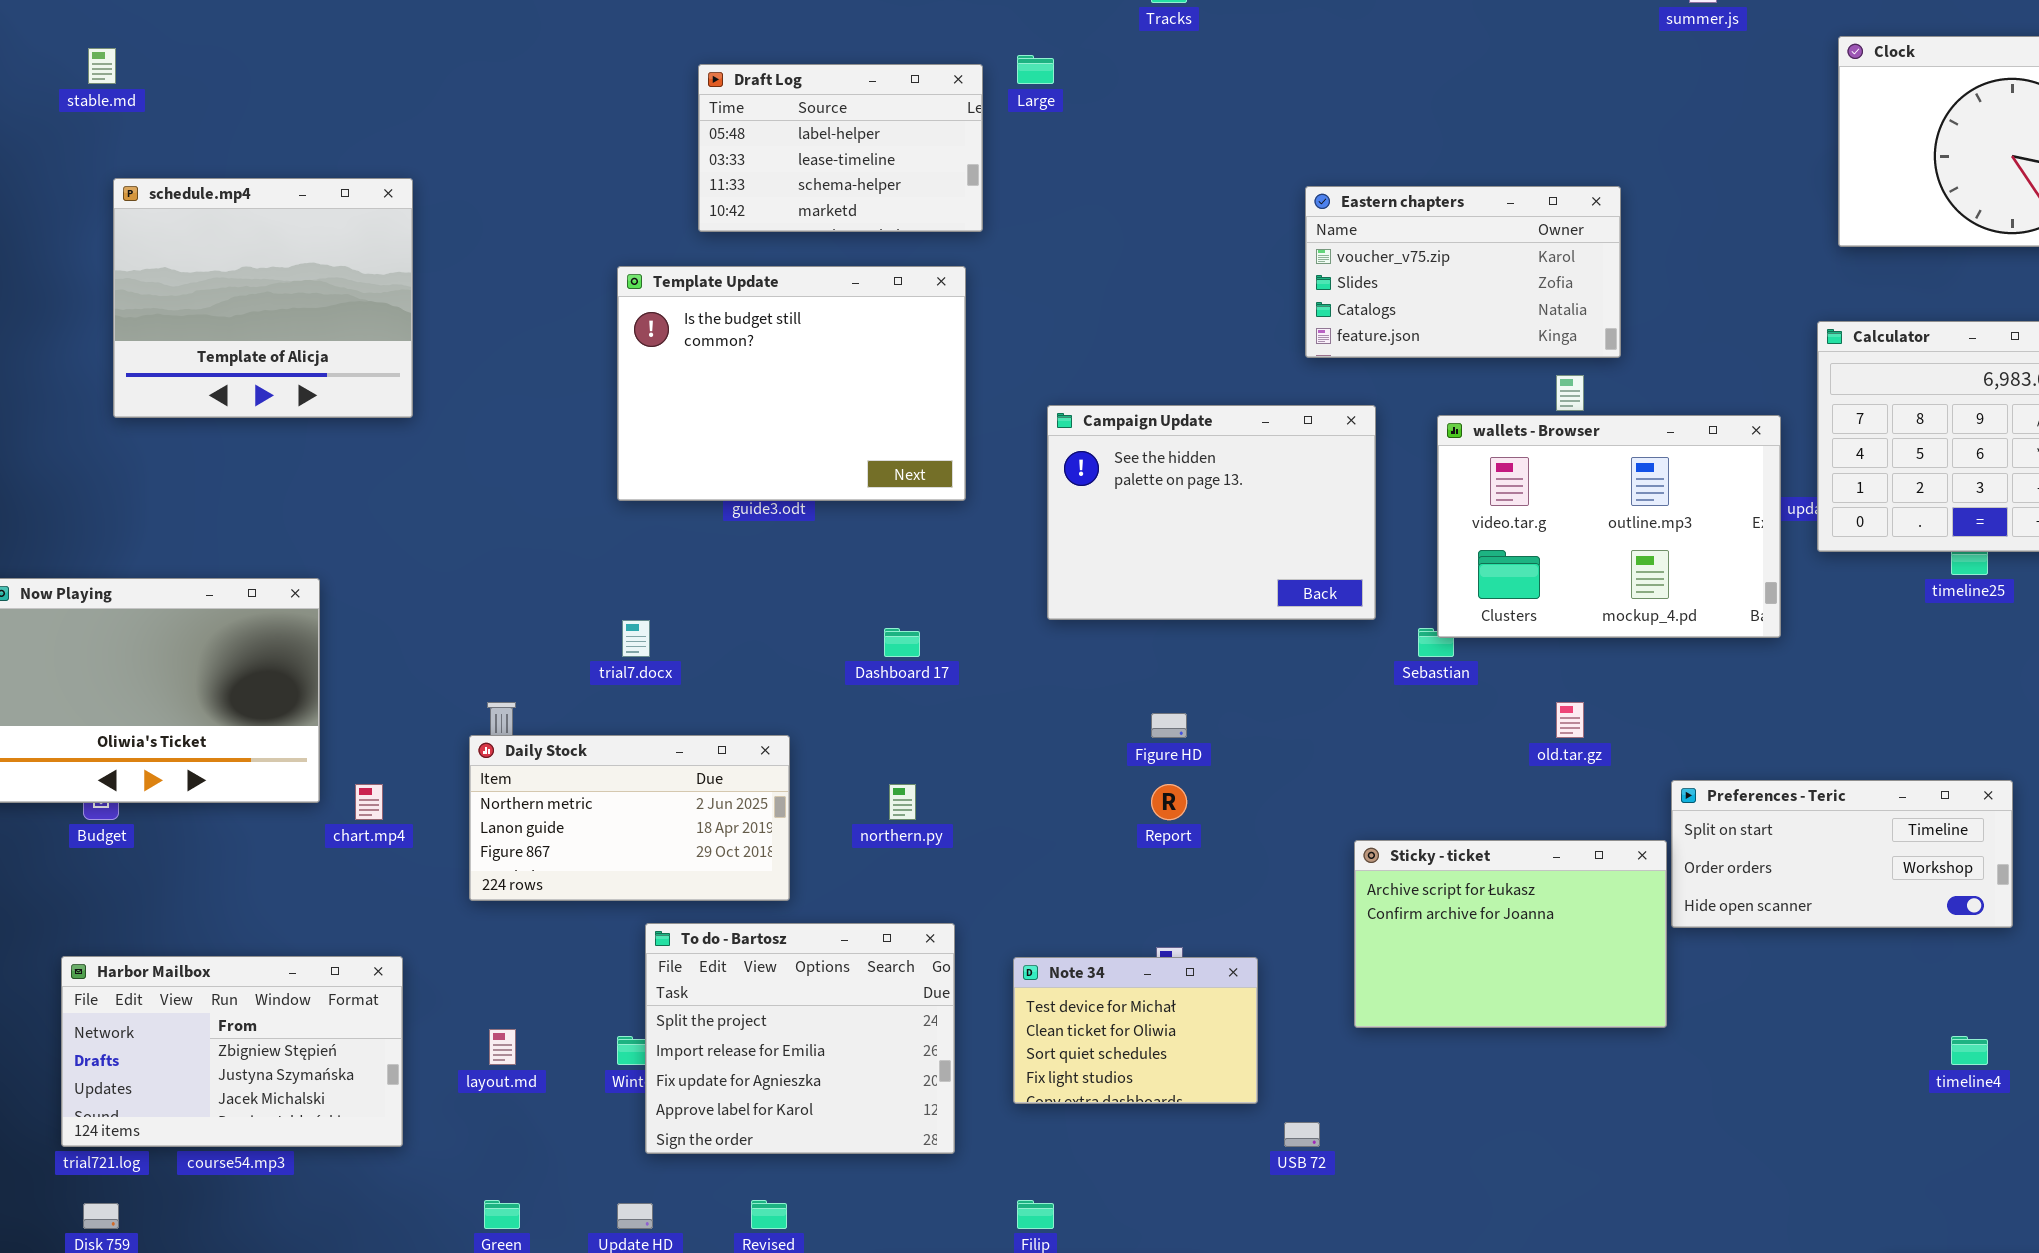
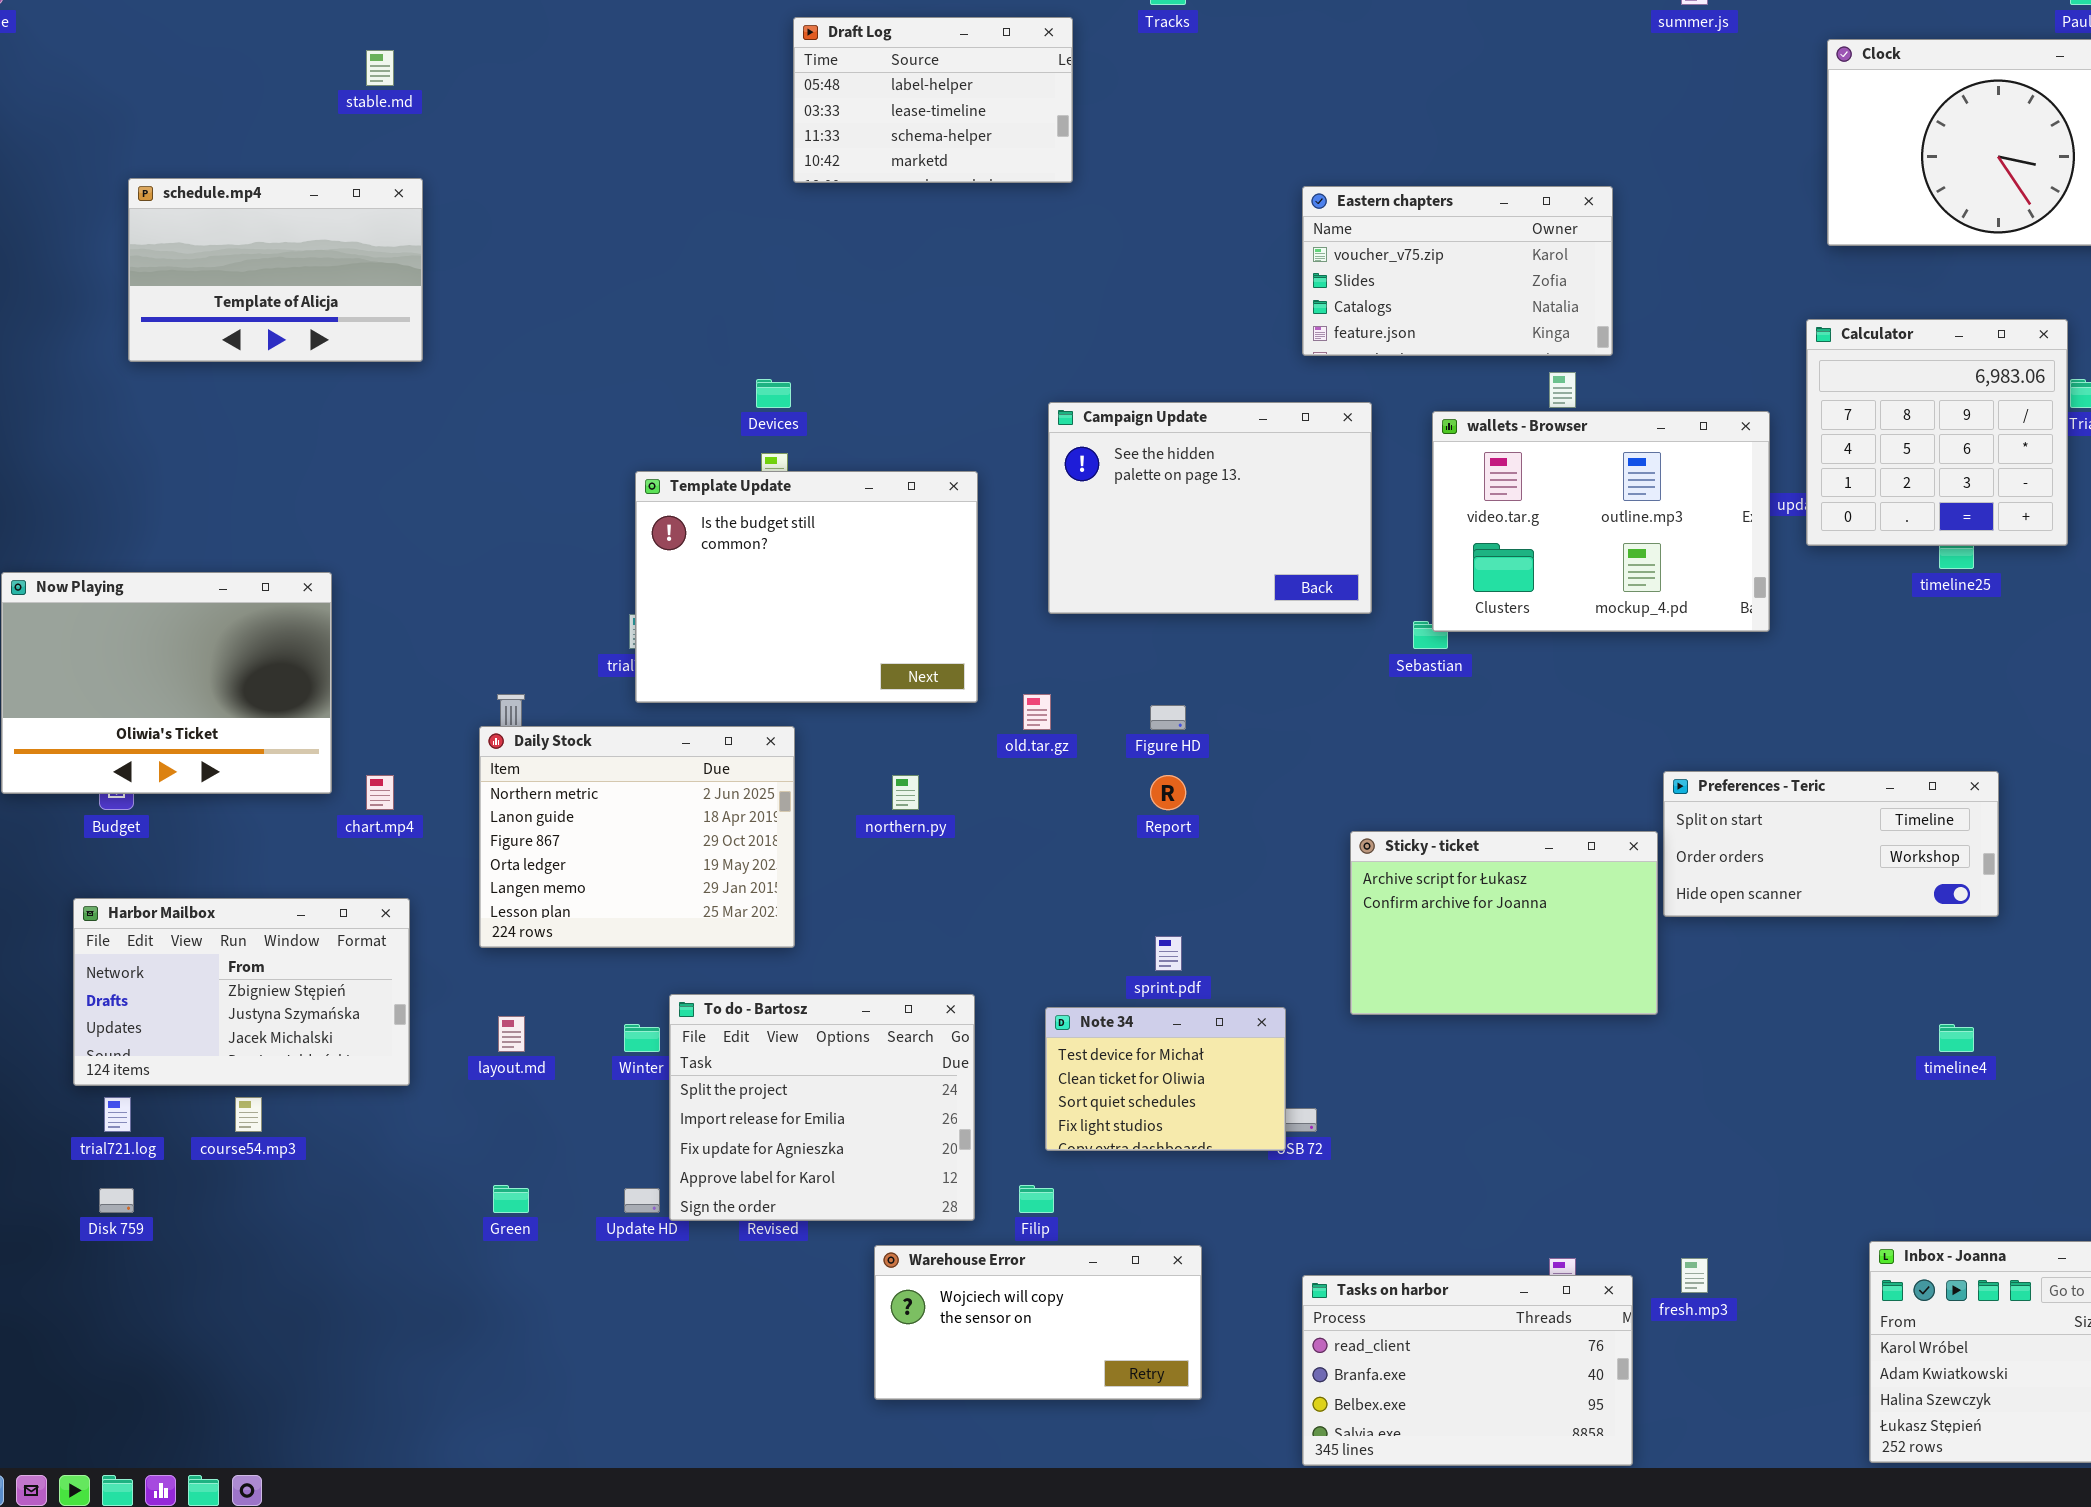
stable.md: [88,48,116,84] -> [366,50,394,86], moved
Draft Log: [698,64,983,232] -> [793,17,1073,183], moved
schedule.mp4: [113,178,413,418] -> [128,178,423,362], resized
Template Update: [617,266,966,501] -> [635,471,978,703], moved
old.tar.gz: [1556,702,1584,738] -> [1023,694,1051,730], moved
Daily Stock: [469,735,790,901] -> [479,726,795,948], resized
To do - Bartosz: [645,923,955,1154] -> [669,994,975,1221], moved
Harbor Mailbox: [61,956,403,1147] -> [73,898,410,1086], moved
Note 34: [1013,957,1258,1104] -> [1045,1007,1286,1151], moved

